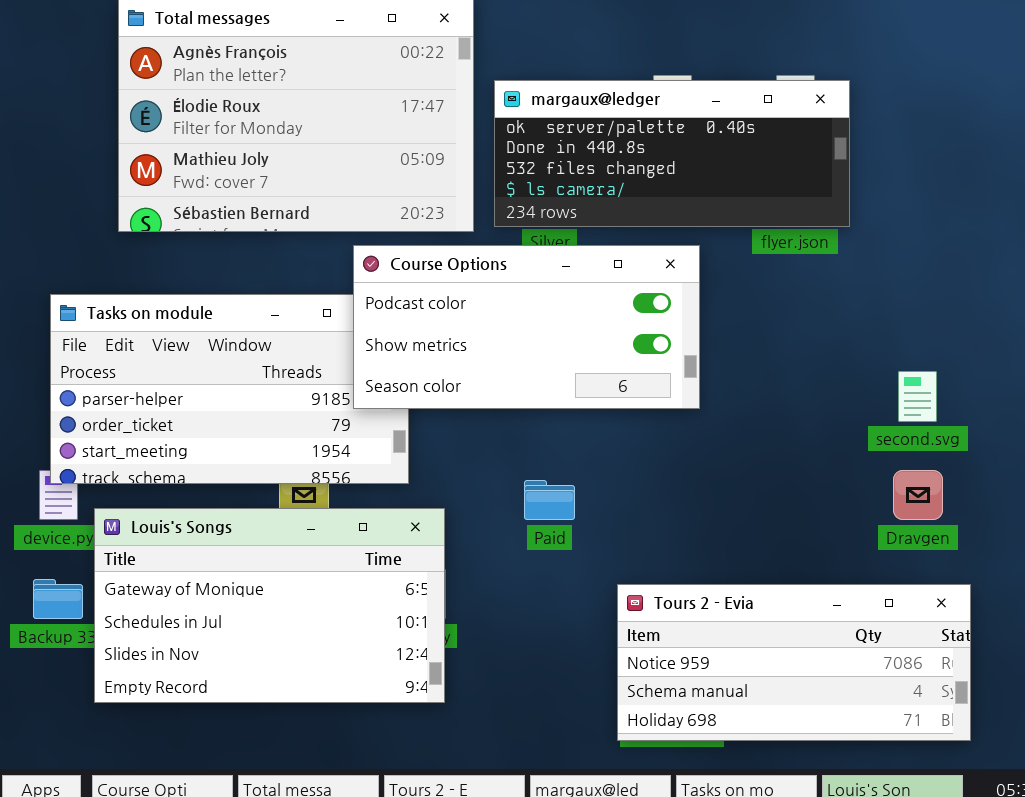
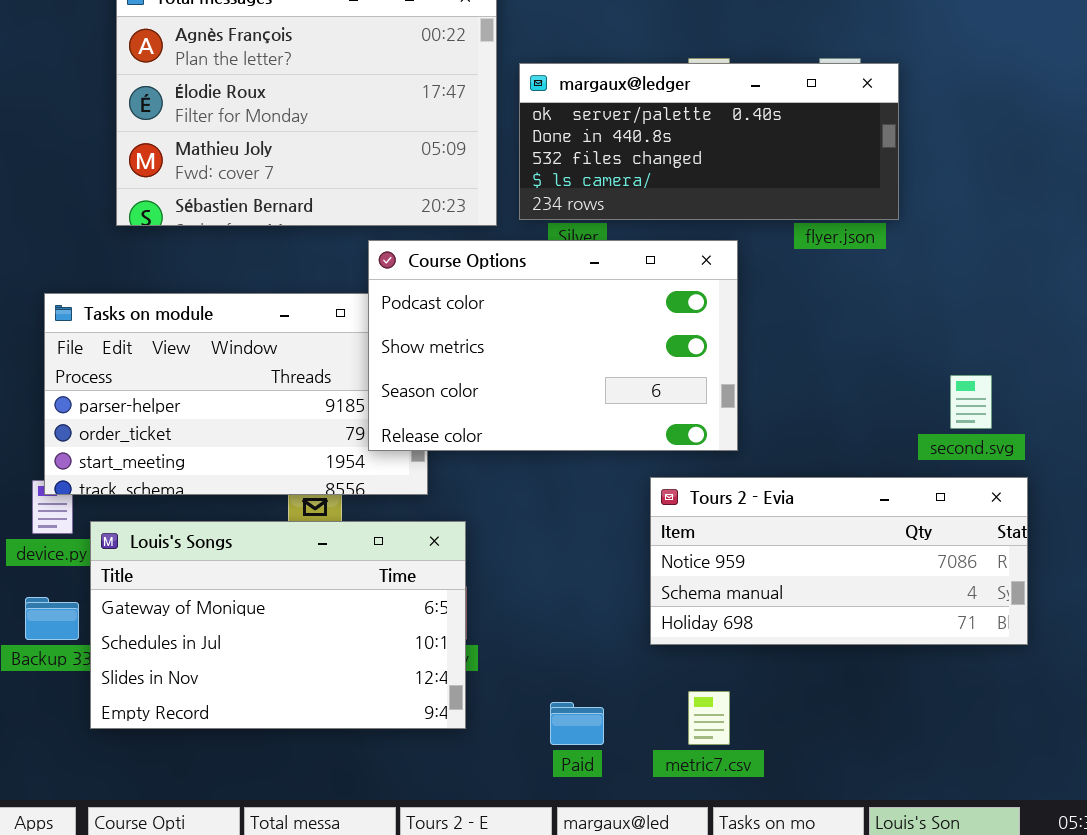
Course Options: [353,245,700,409] -> [368,240,738,451], resized
Paid: [524,480,575,520] -> [550,702,604,745], moved
Tours 2 - Evia: [617,584,971,741] -> [650,477,1028,645], moved

